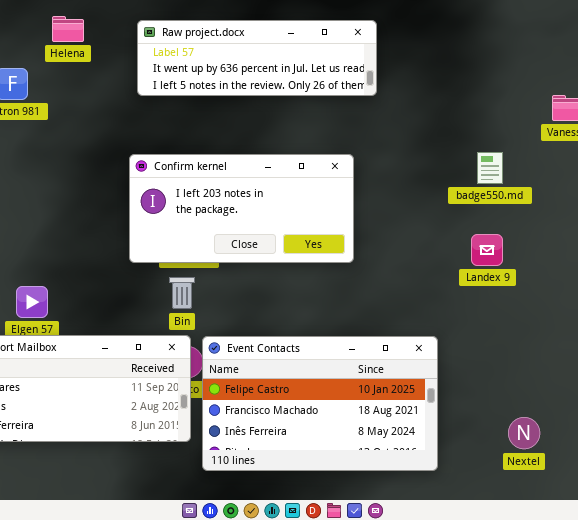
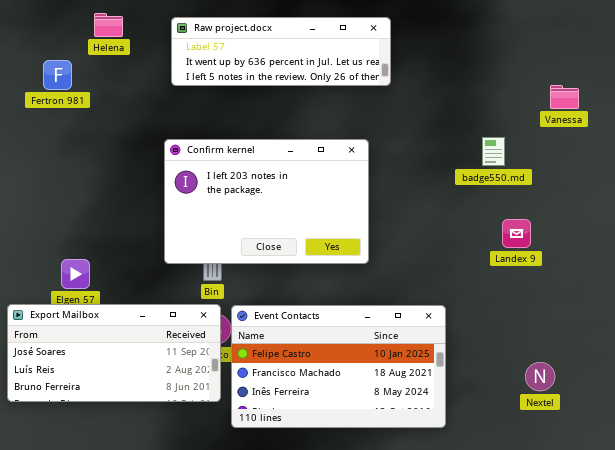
Confirm kernel: [129,154,354,263] -> [164,139,369,264], resized
Landex 9: [471,234,503,266] -> [502,219,531,248], moved
Nextel: [508,417,540,449] -> [525,362,555,391], moved

